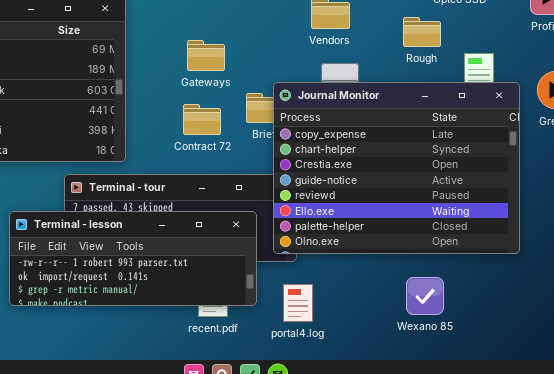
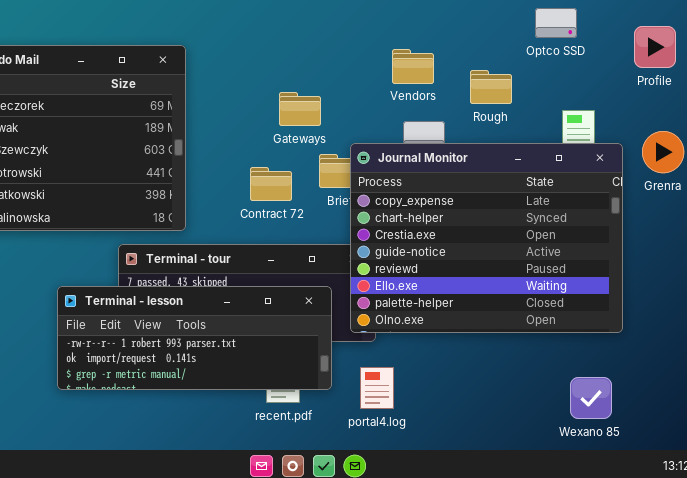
Rough: [403,17,441,47] -> [470,70,512,104], moved
Gateways: [187,40,225,71] -> [279,92,321,126], moved
Wexano 85: [406,277,444,315] -> [570,377,612,419], moved

